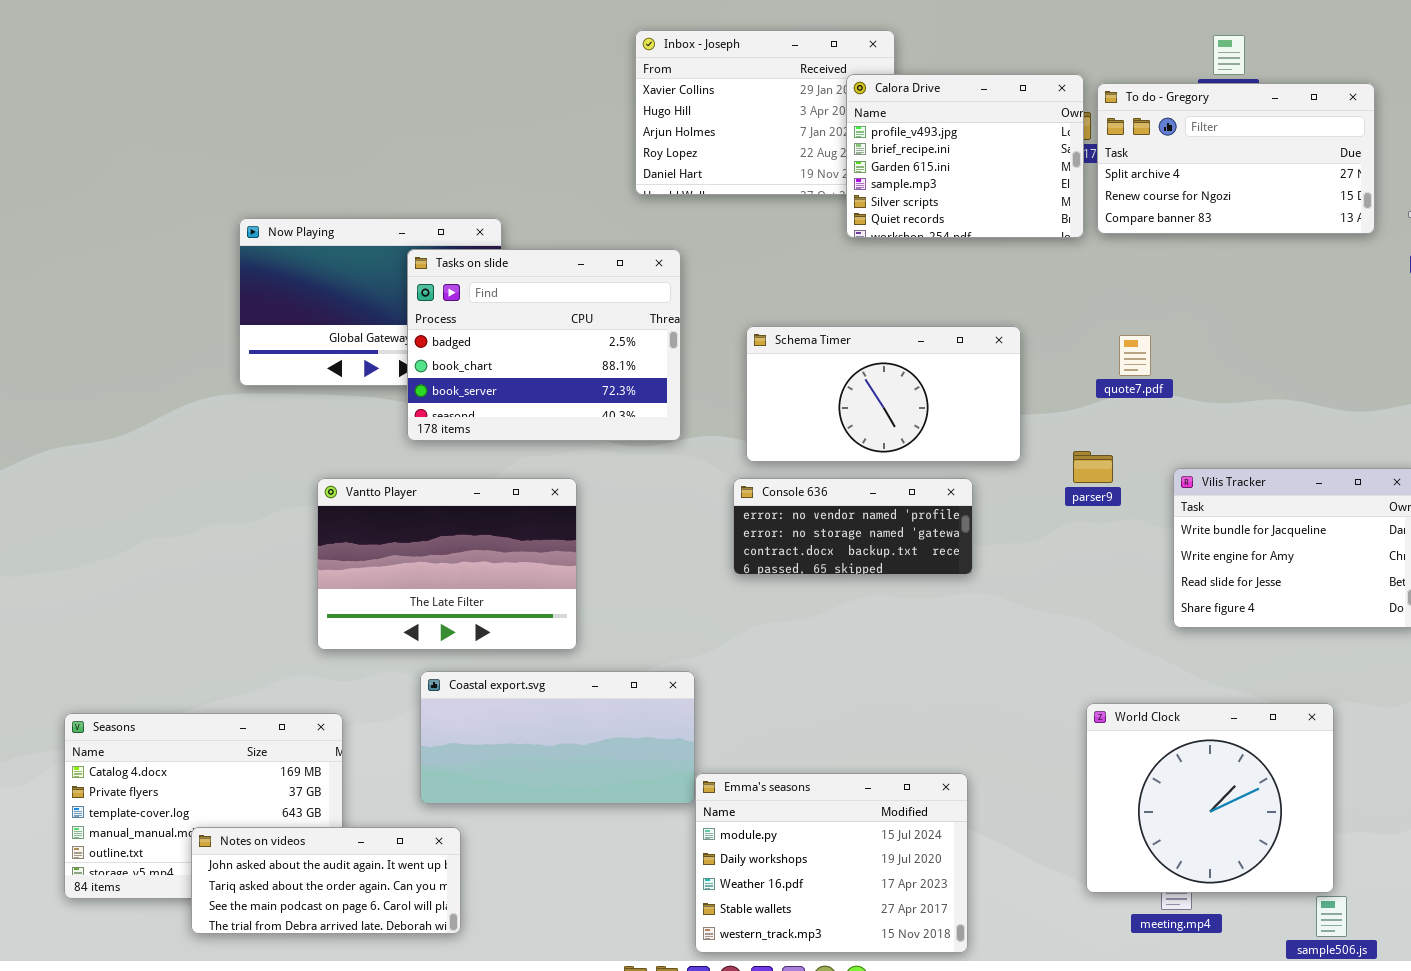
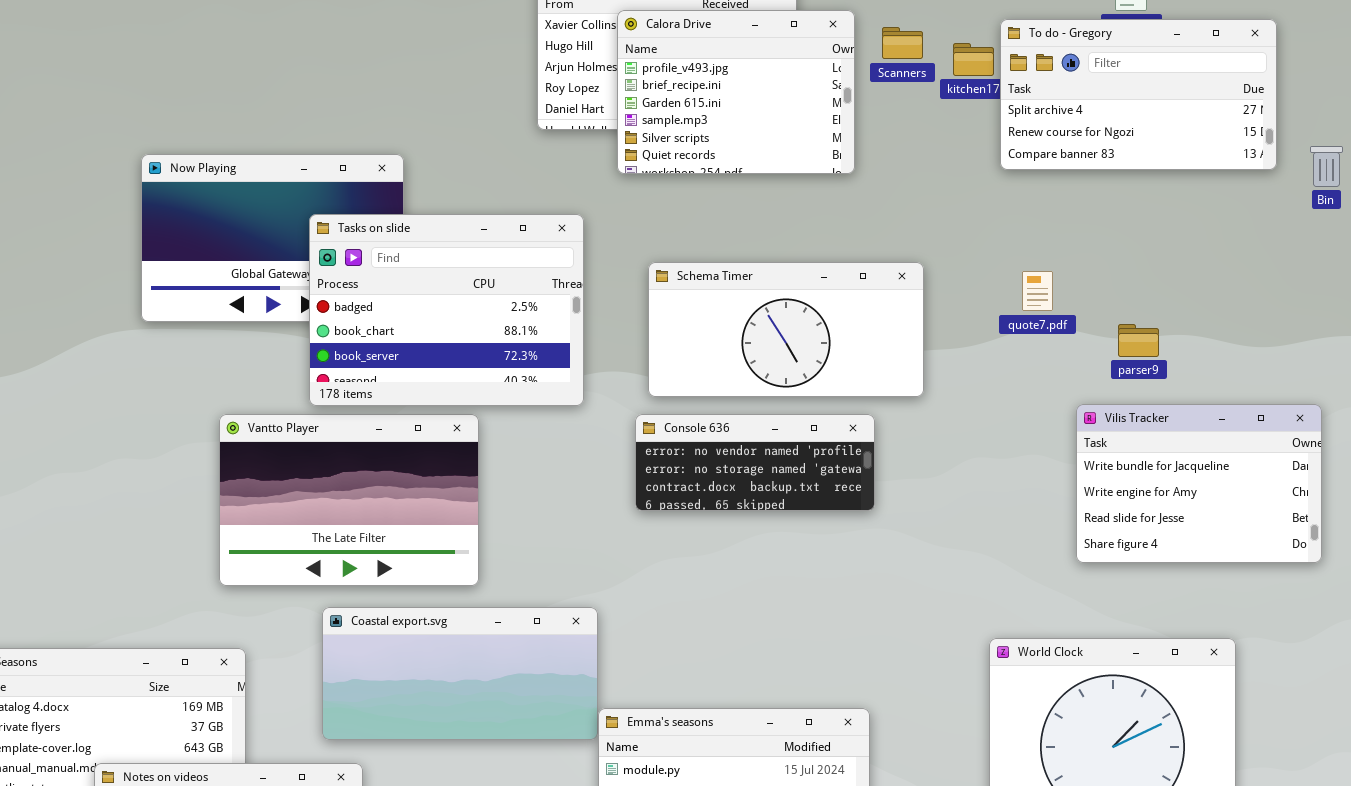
Calora Drive: [846,74,1084,238] -> [617,10,855,174], moved
Tasks on slide: [407,249,681,441] -> [309,214,584,406], moved
parser9: [1073,451,1113,483] -> [1118,324,1159,357], moved

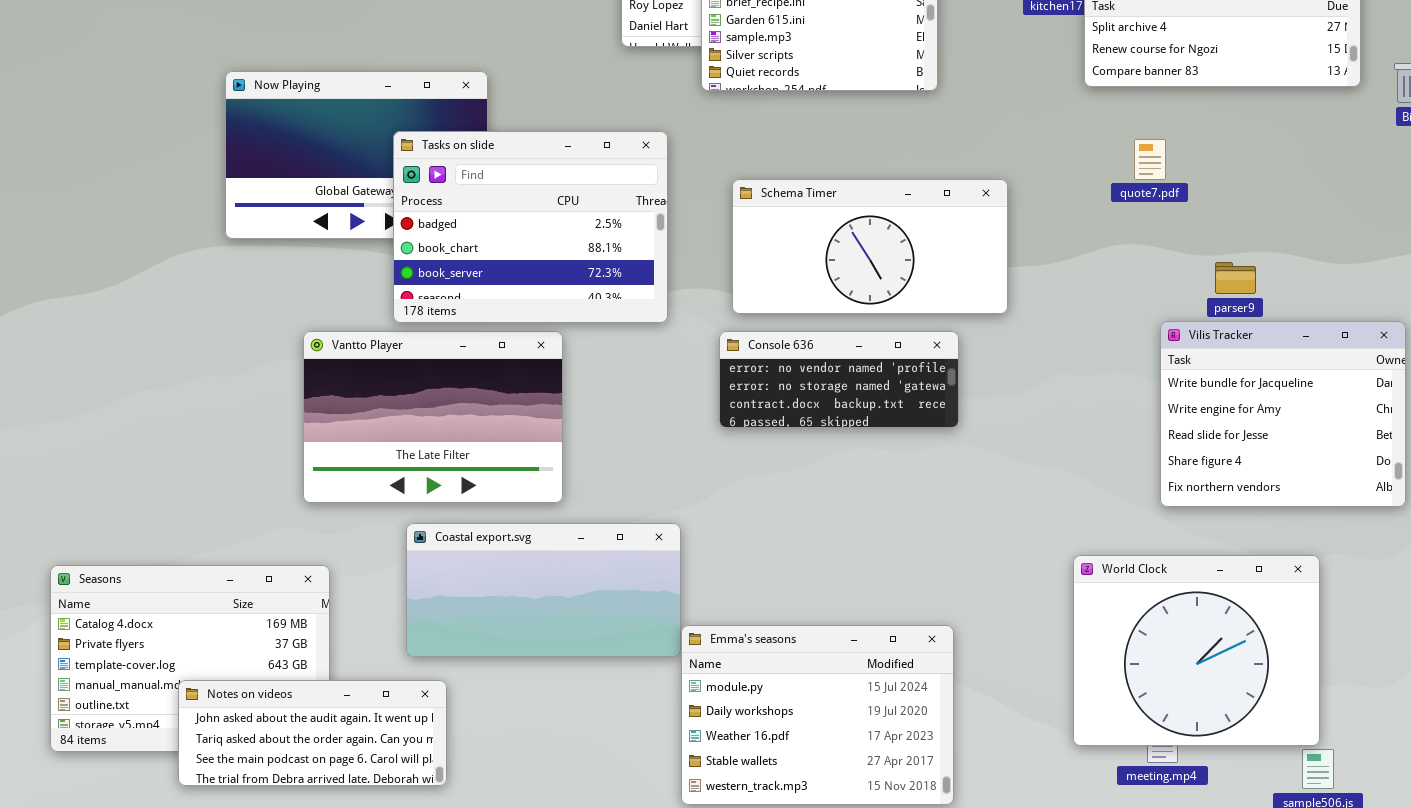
quote7.pdf: [1022,271,1053,311] -> [1134,139,1166,180], moved
parser9: [1118,324,1159,357] -> [1215,262,1256,294], moved
Vilis Tracker: [1076,404,1322,563] -> [1160,321,1406,507], resized

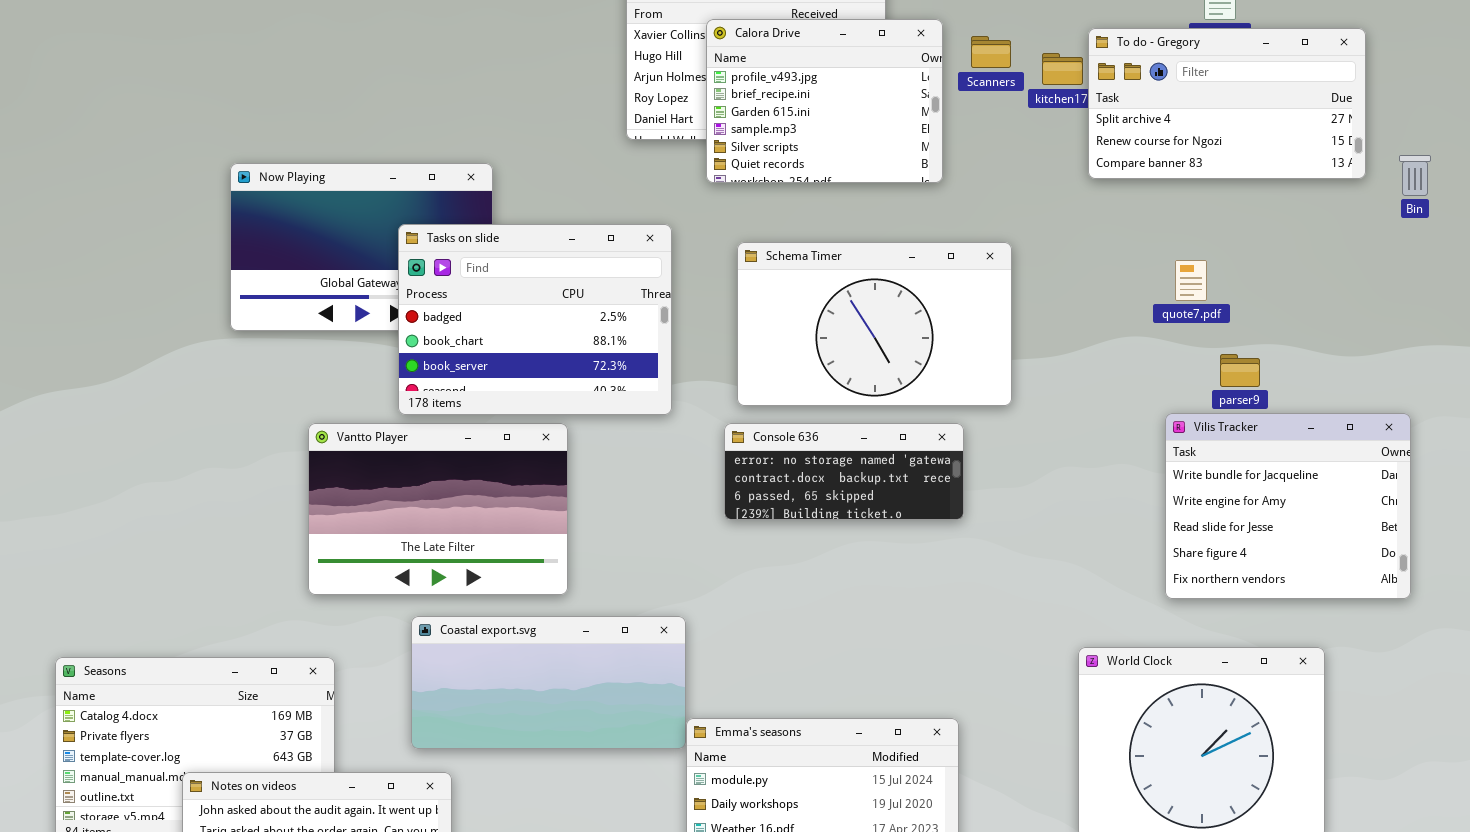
quote7.pdf: [1134,139,1166,180] -> [1175,260,1207,301], moved
Schema Timer: [732,179,1008,314] -> [737,242,1012,406], resized
Console 636: [719,331,959,428] -> [724,423,964,520], scrolled down 1 row

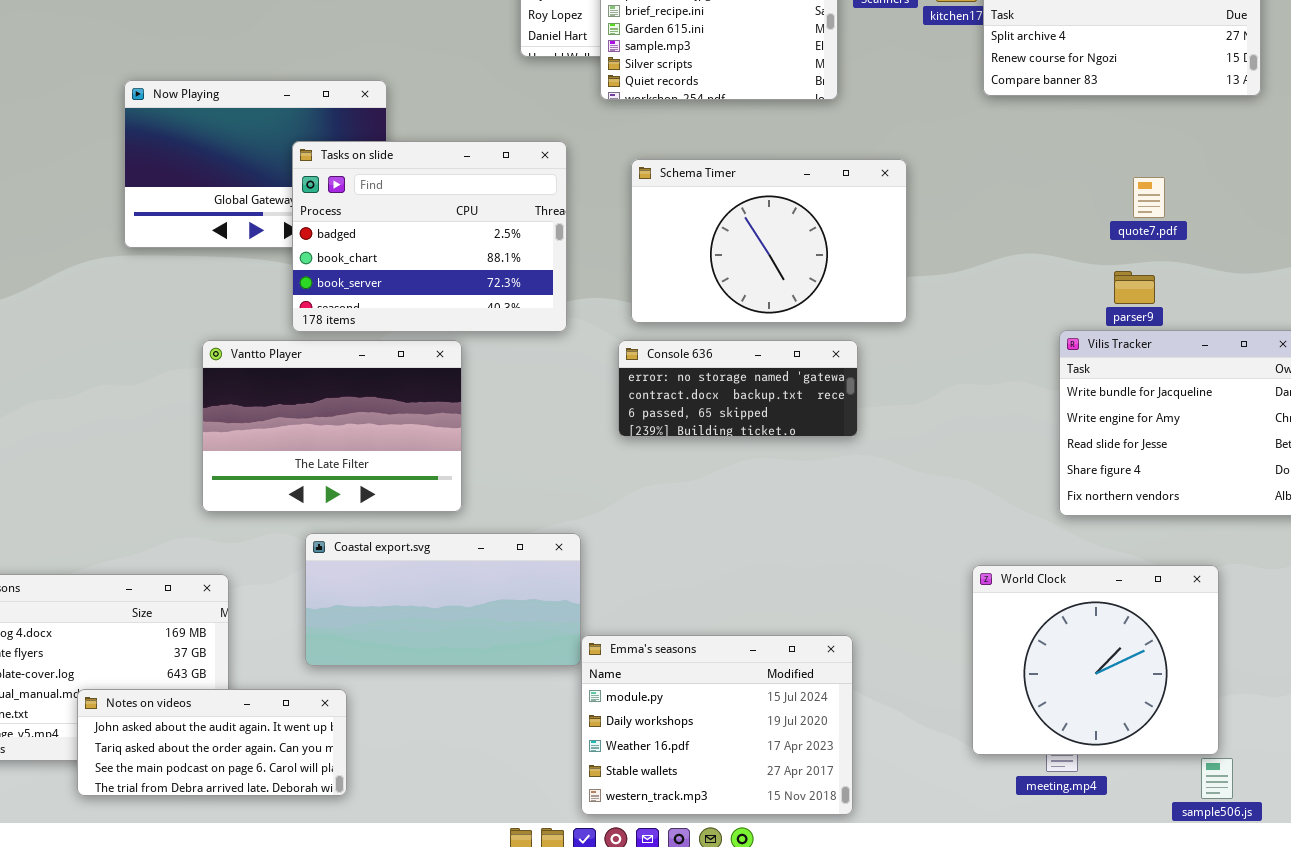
quote7.pdf: [1175,260,1207,301] -> [1133,177,1165,218], moved

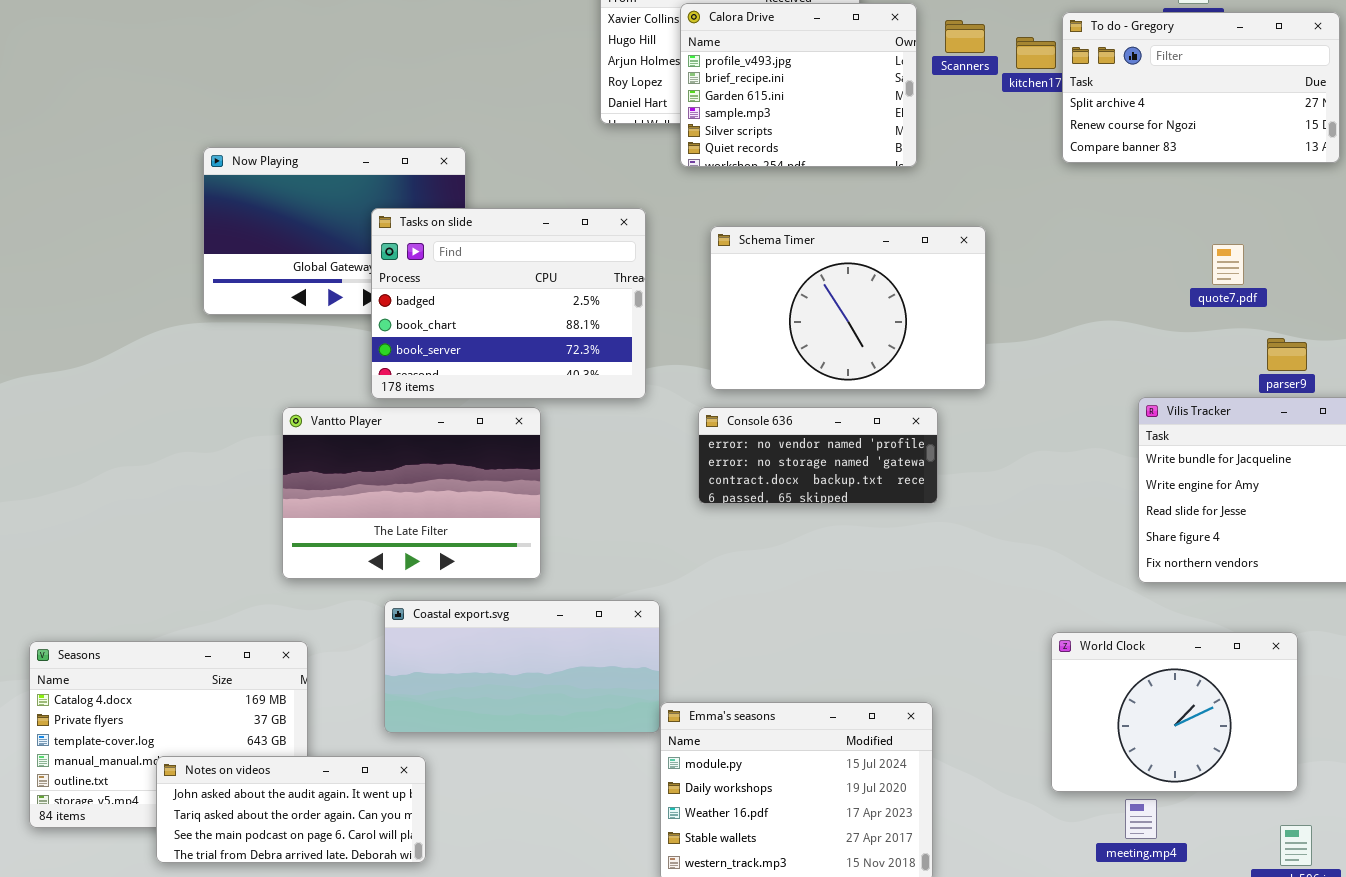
parser9: [1114,271,1155,304] -> [1267,338,1307,371], moved
Console 636: [618,340,858,437] -> [698,407,938,504], scrolled up 1 row
World Clock: [972,565,1219,755] -> [1051,632,1298,792], resized

